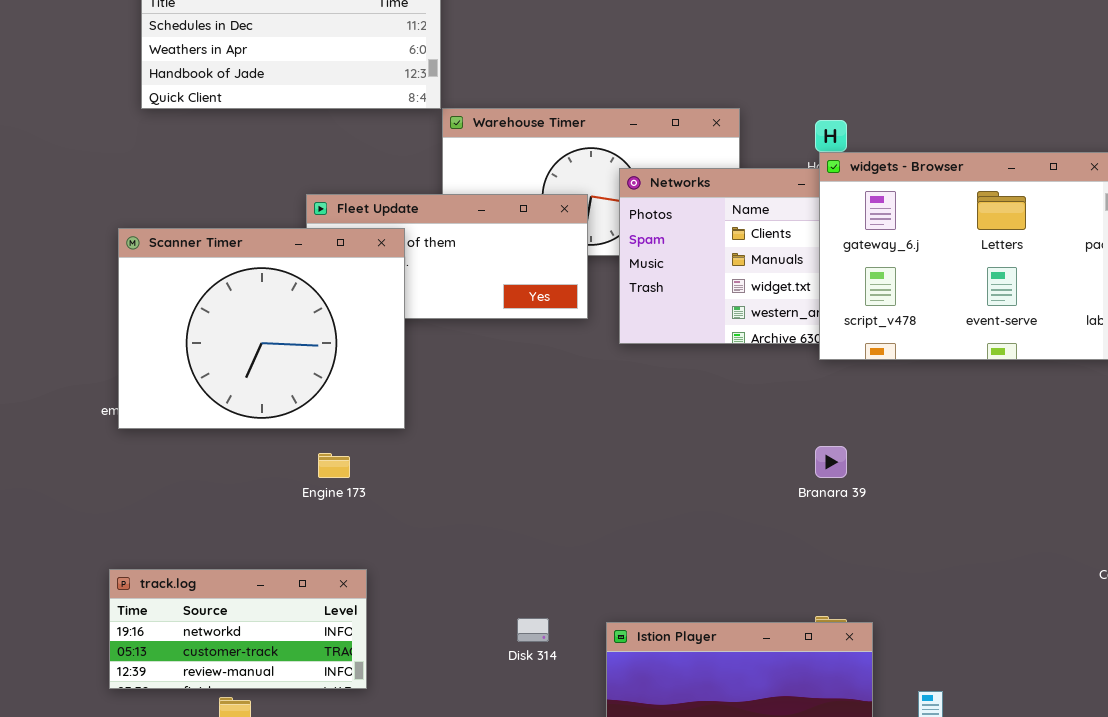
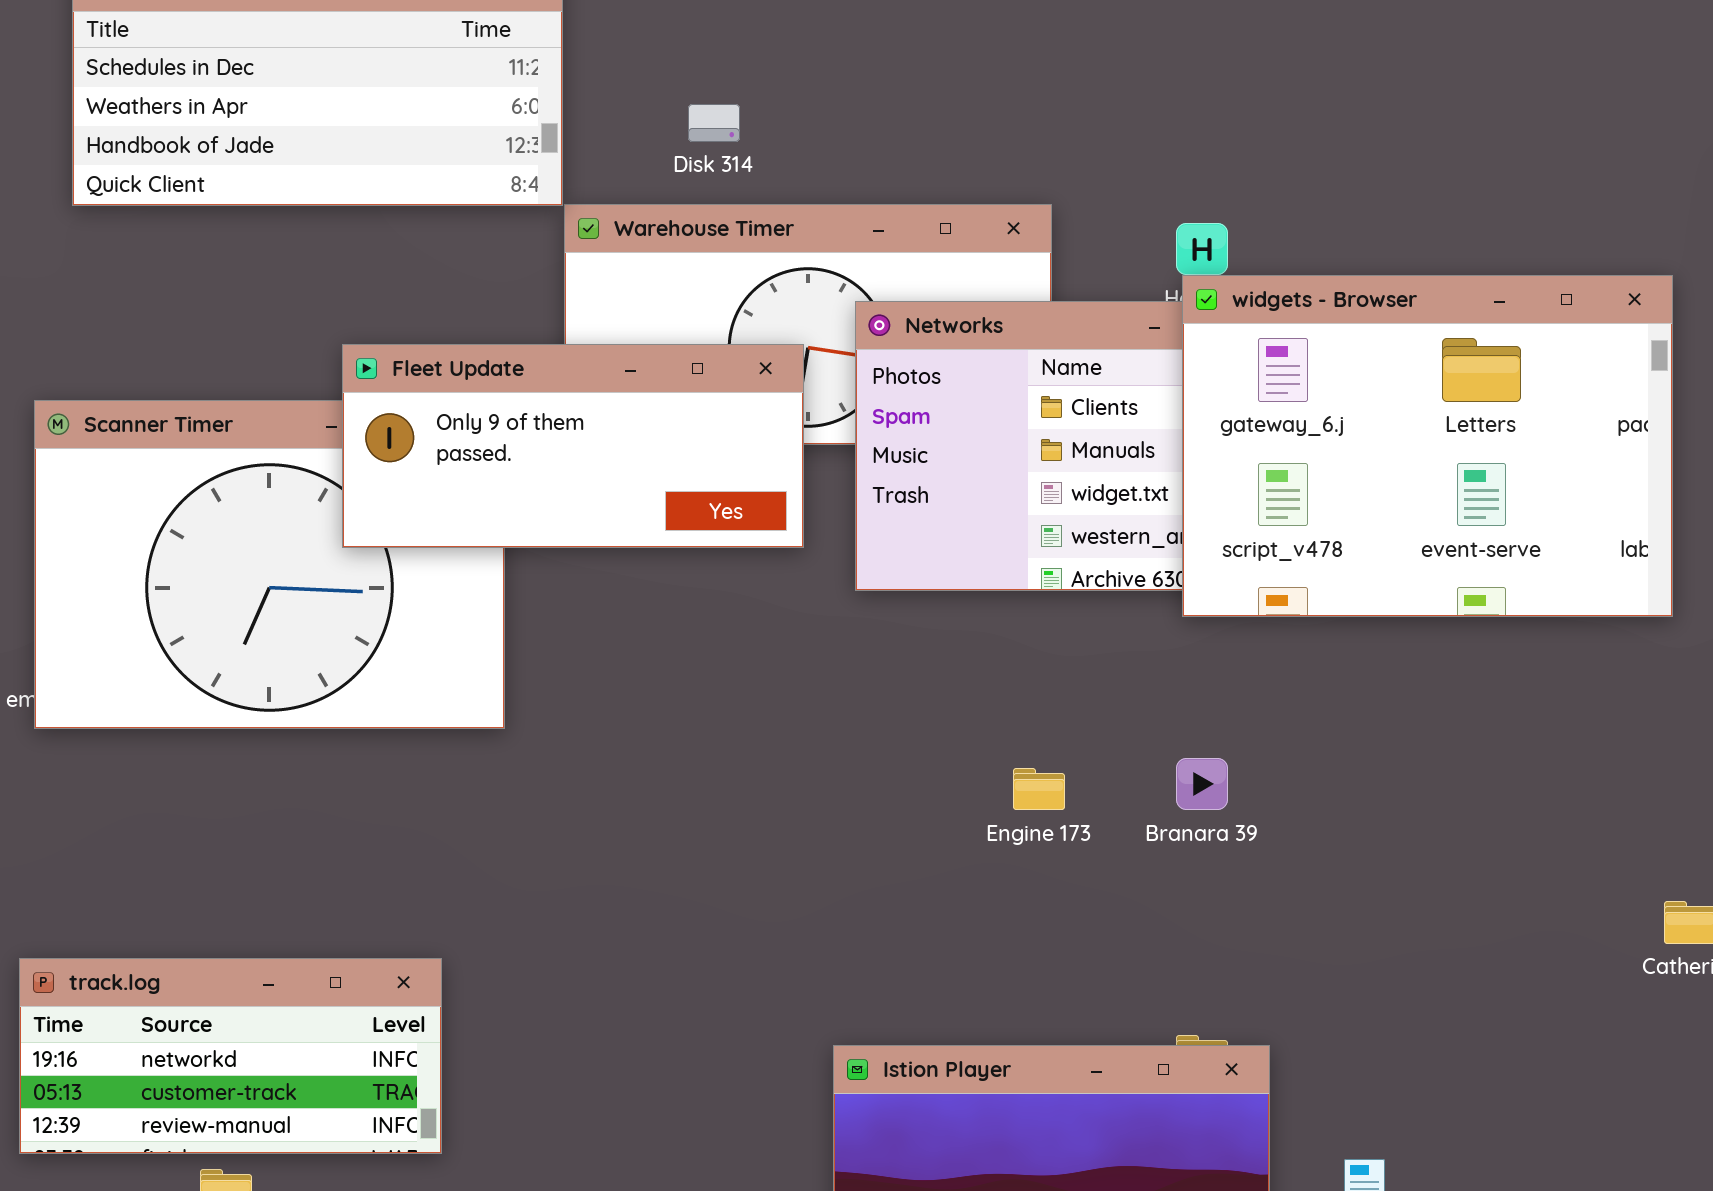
Fleet Update: [306,194,588,319] -> [342,344,804,548], raised
Engine 173: [318,453,350,478] -> [1013,768,1065,810], moved
Disk 314: [517,618,549,642] -> [688,104,740,142], moved

